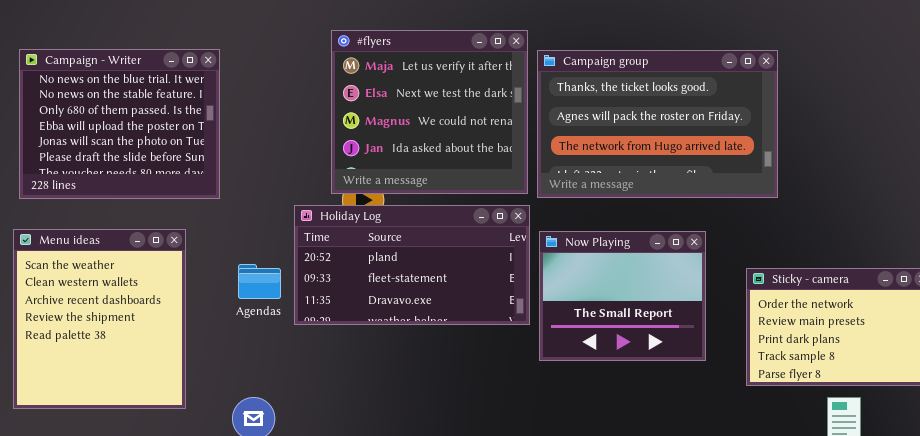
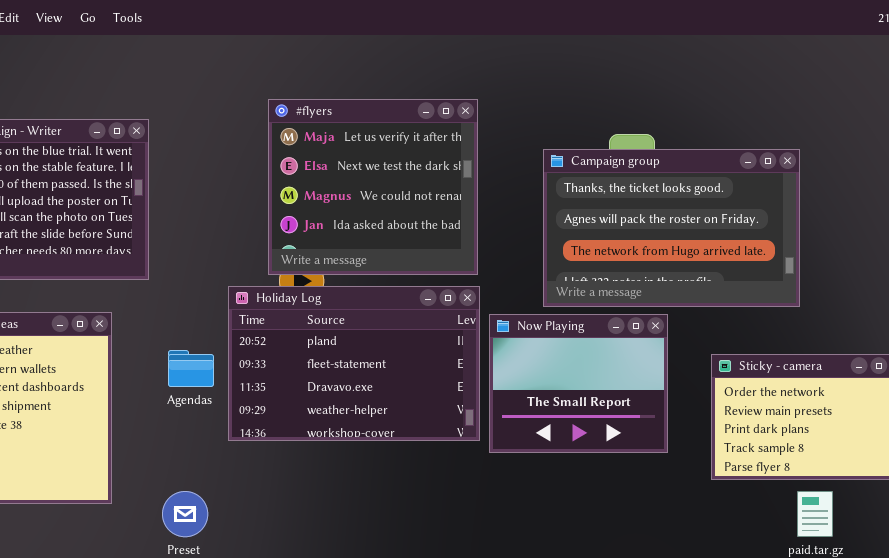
Campaign group: [537,50,778,198] -> [543,149,800,307], moved
Holiday Log: [294,205,530,325] -> [228,286,480,441], resized

